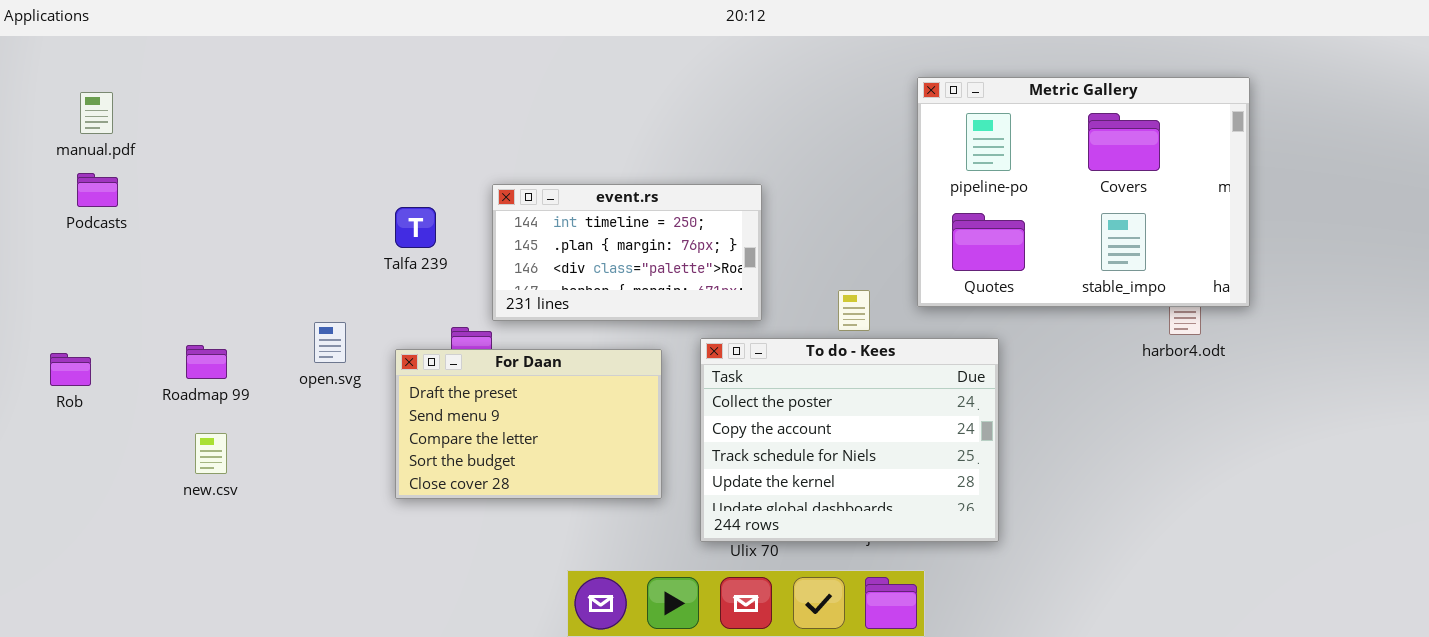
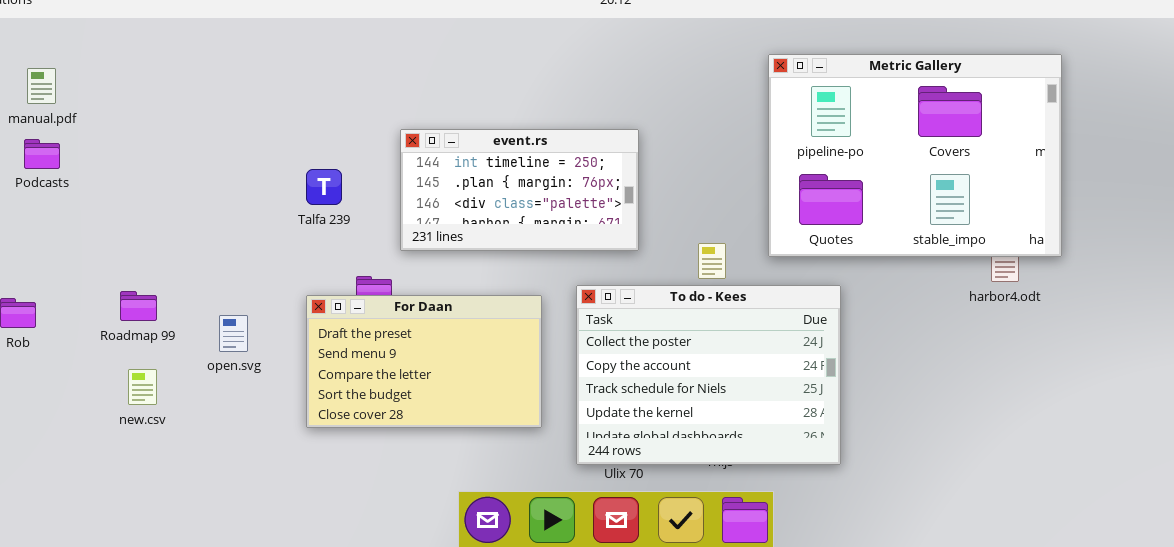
event.rs: [492,184,762,321] -> [400,129,639,251], moved
open.svg: [314,322,346,363] -> [219,315,248,352], moved

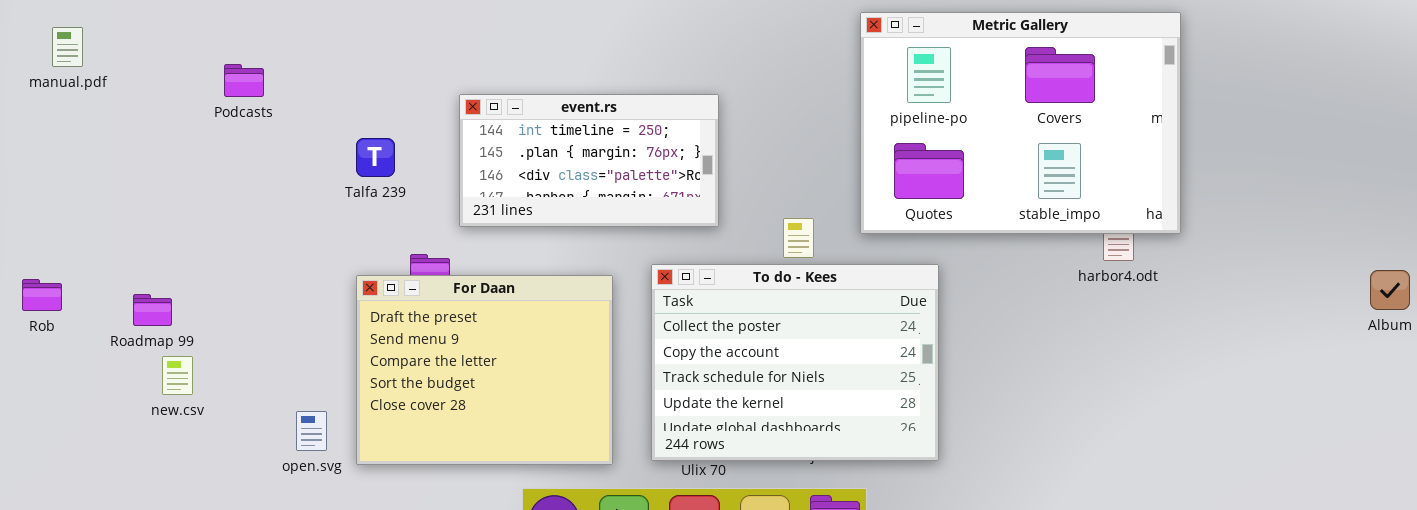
Podcasts: [24,139,60,169] -> [224,64,264,97], moved
Roadmap 99: [120,291,157,321] -> [133,294,172,326], moved
For Daan: [306,295,542,428] -> [356,275,613,465], resized
open.svg: [219,315,248,352] -> [296,411,327,451], moved

